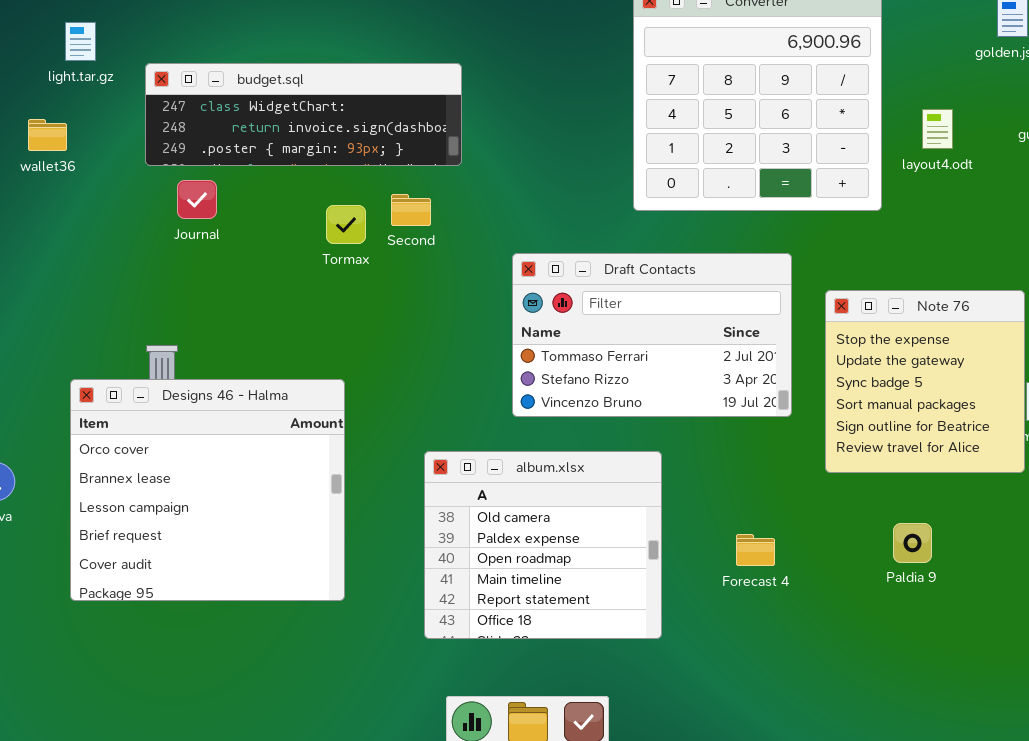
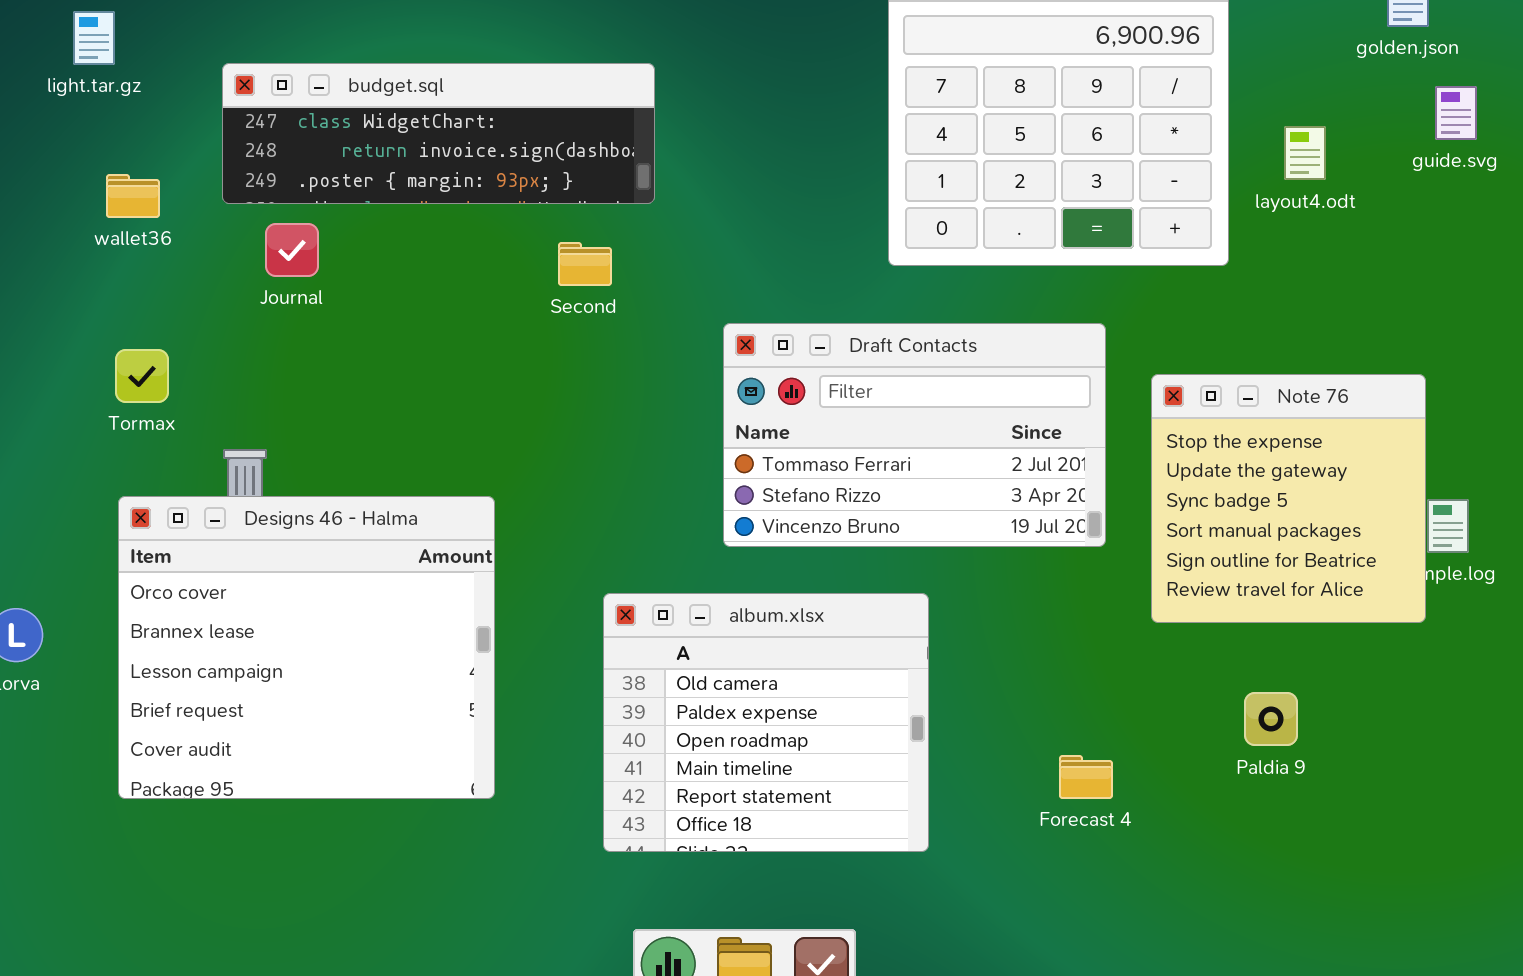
light.tar.gz: [65,22,96,61] -> [73,11,115,65], moved
wallet36: [28,119,67,151] -> [106,174,160,218], moved
Tormax: [326,205,366,244] -> [115,349,169,403], moved
Forecast 4: [736,534,775,566] -> [1059,755,1113,799], moved

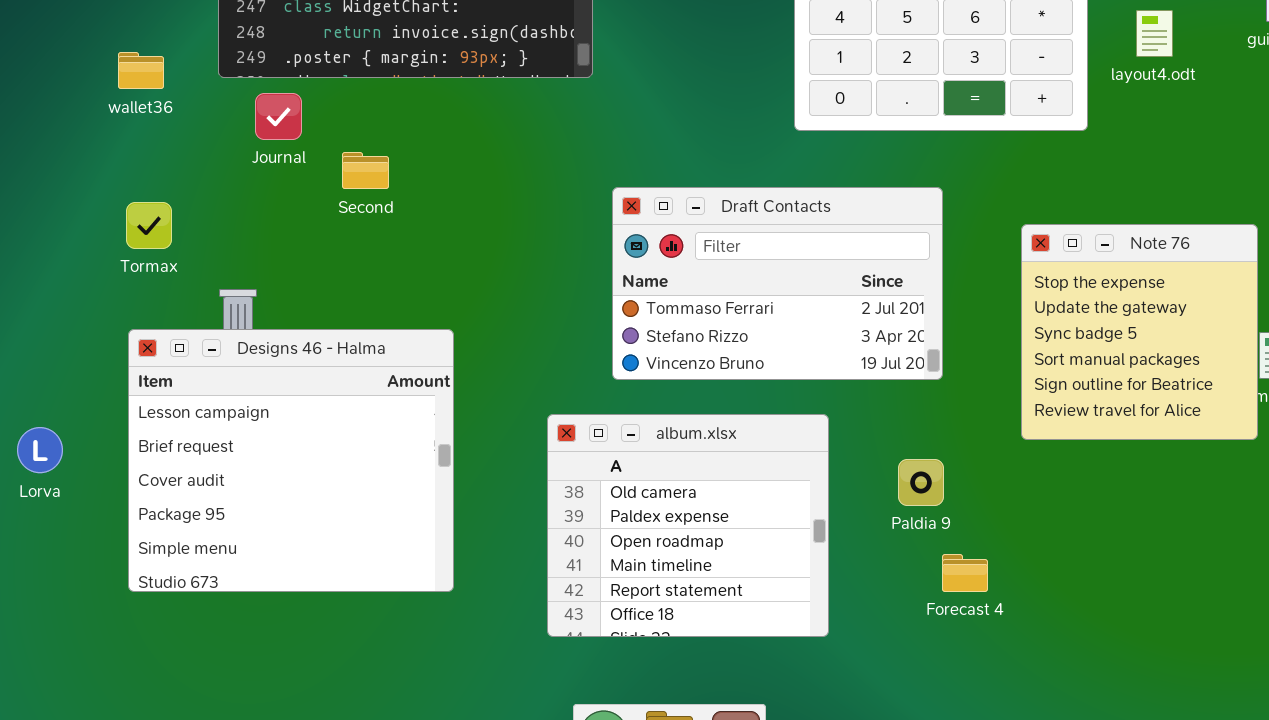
Second: [558,242,612,286] -> [342,152,389,189], moved
Draft Contacts: [723,323,1106,547] -> [612,187,943,380], moved
Designs 46 - Halma: [118,496,495,799] -> [128,329,454,592], scrolled down 2 rows
Paldia 9: [1244,692,1298,746] -> [898,459,944,506], moved

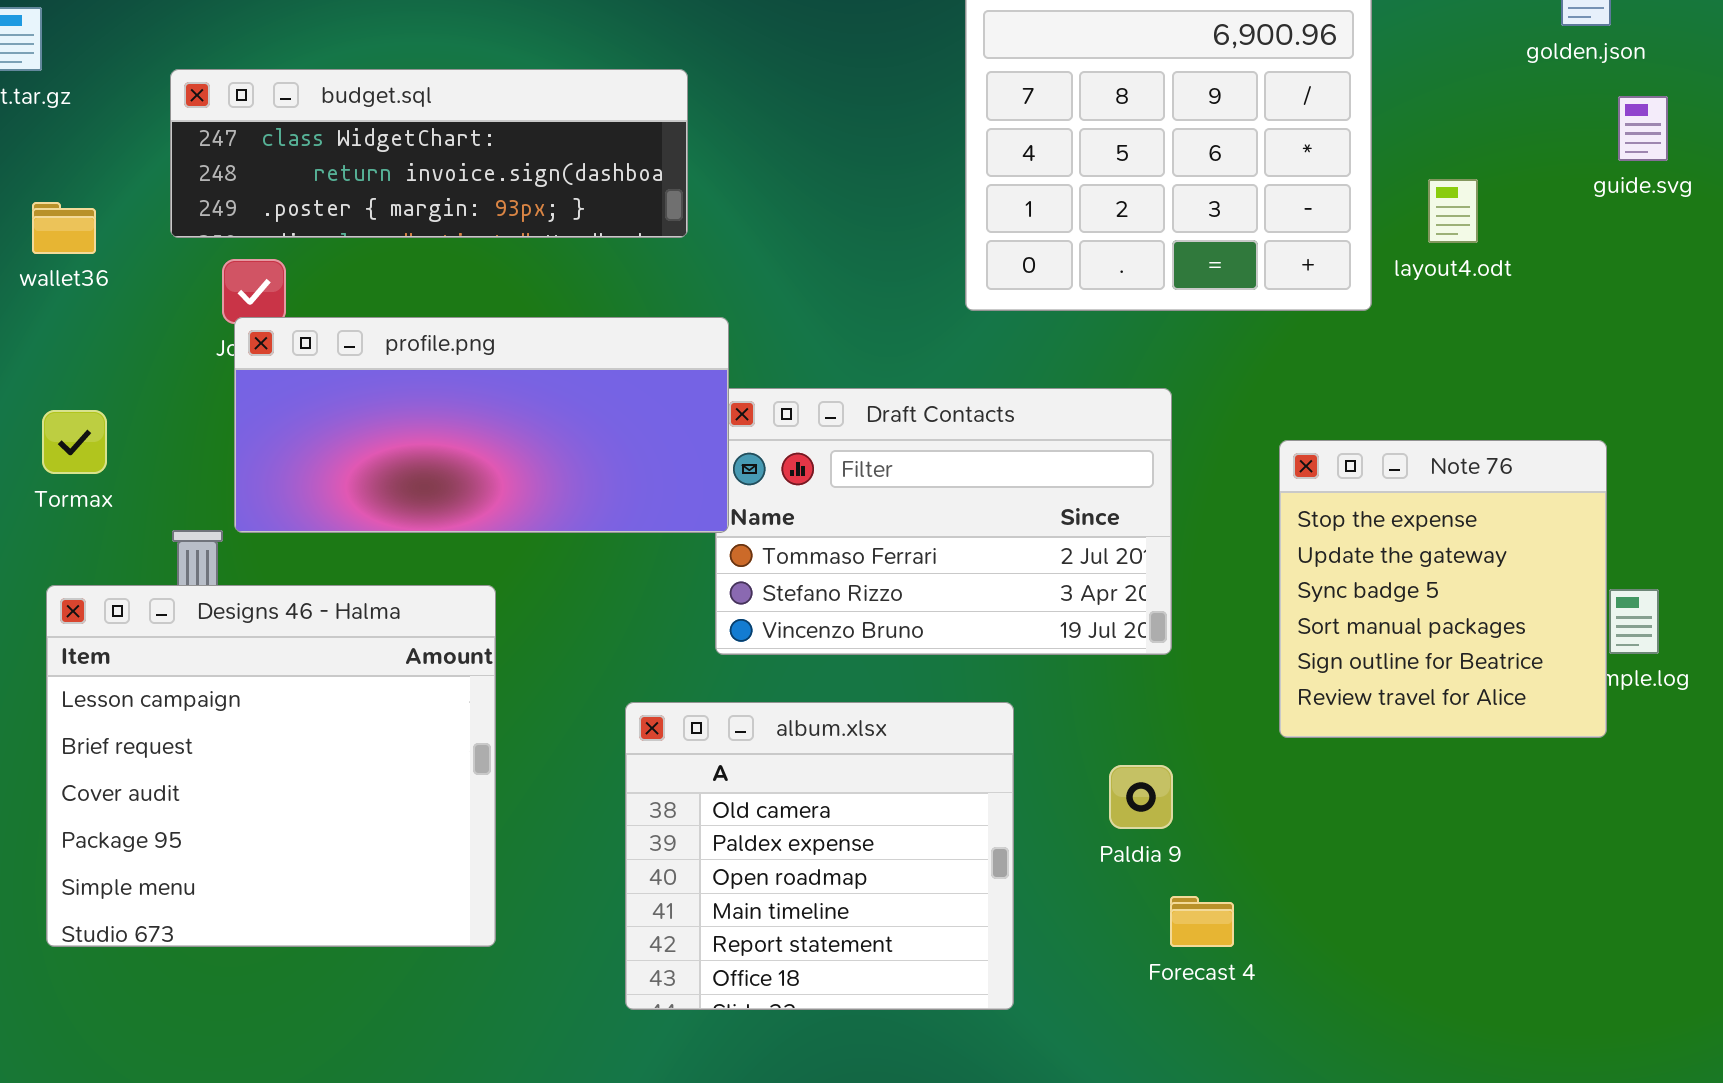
layout4.odt: [1136,10,1173,57] -> [1428,179,1478,243], moved
profile.png: none -> [234,317,729,533], opened

